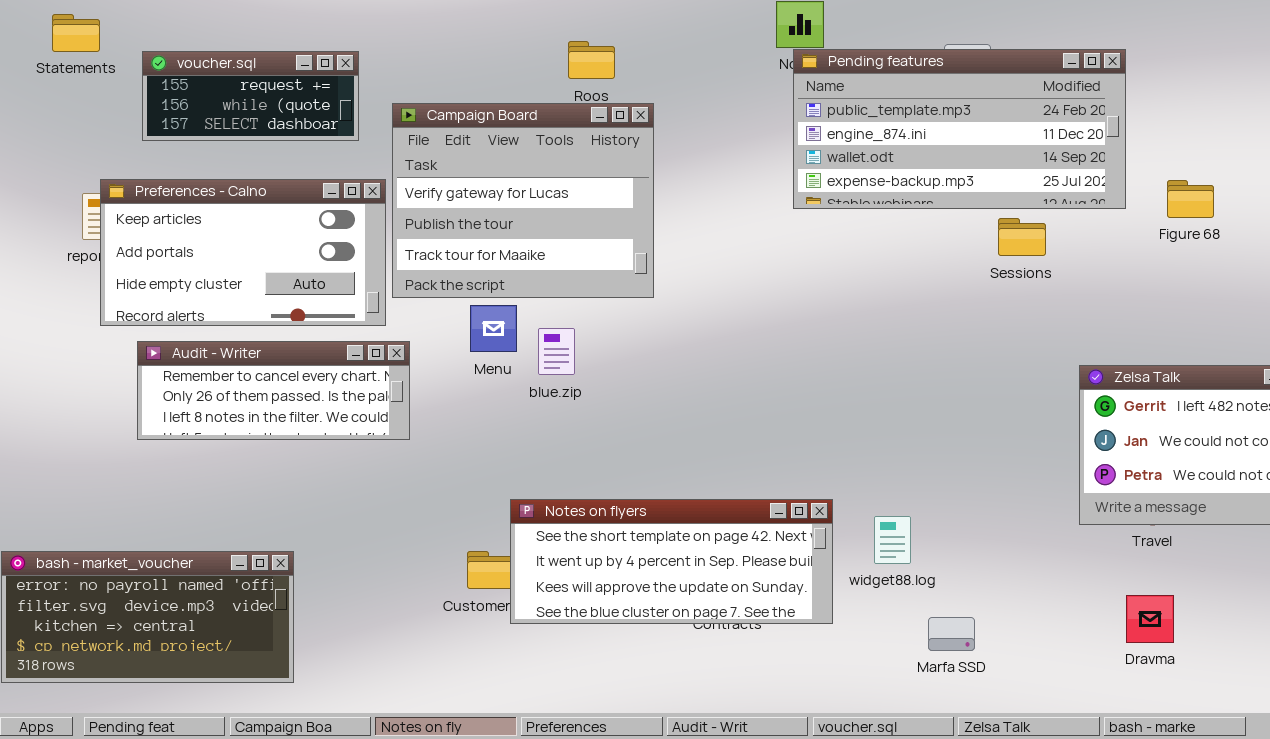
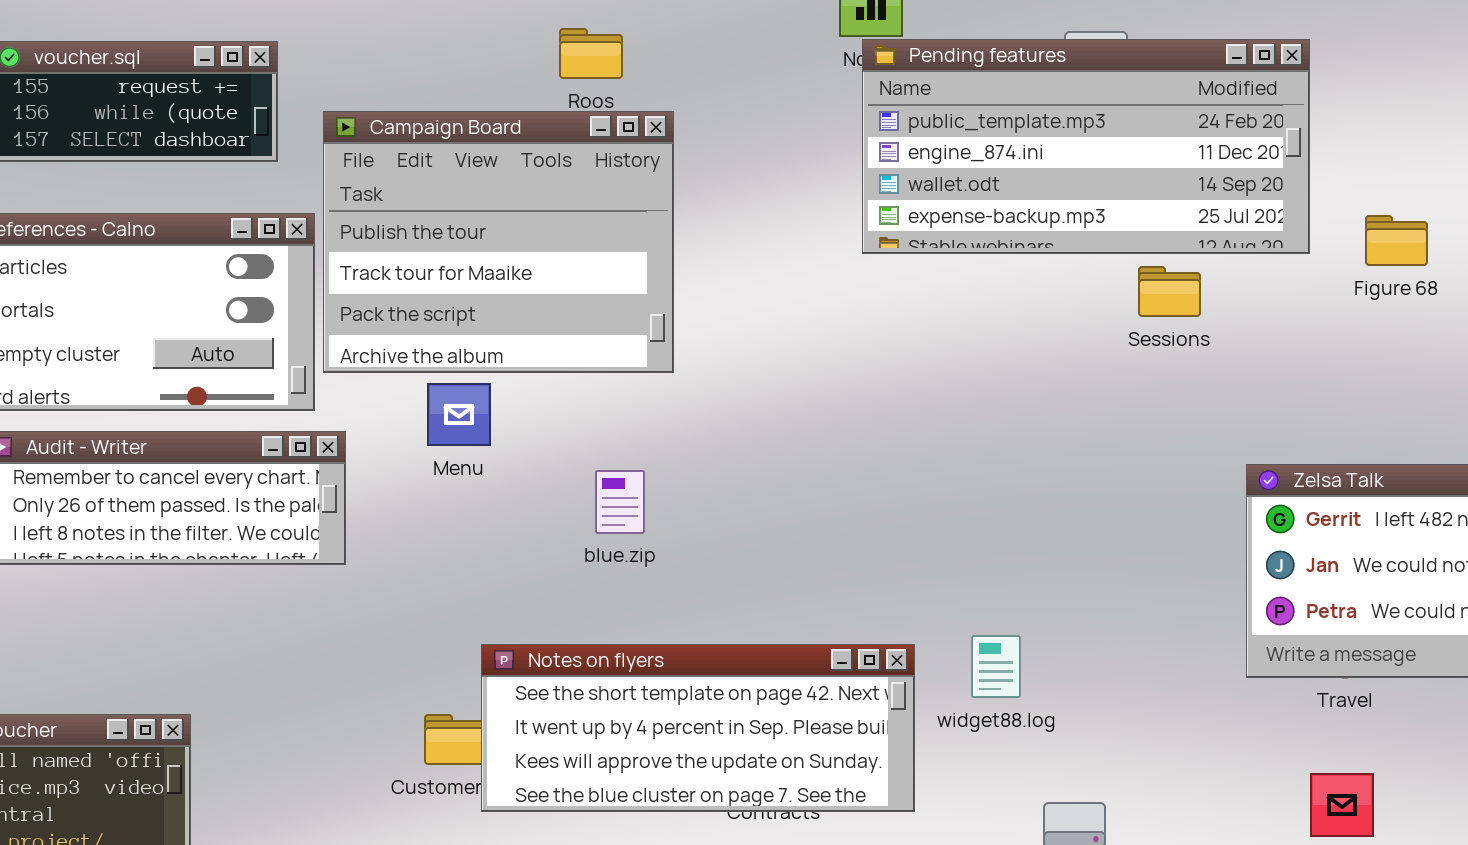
Campaign Board: [392,103,654,298] -> [323,111,674,373], scrolled down 1 row
blue.zip: [538,328,575,375] -> [595,470,645,534], moved
widget88.log: [874,516,911,564] -> [971,635,1021,698], moved

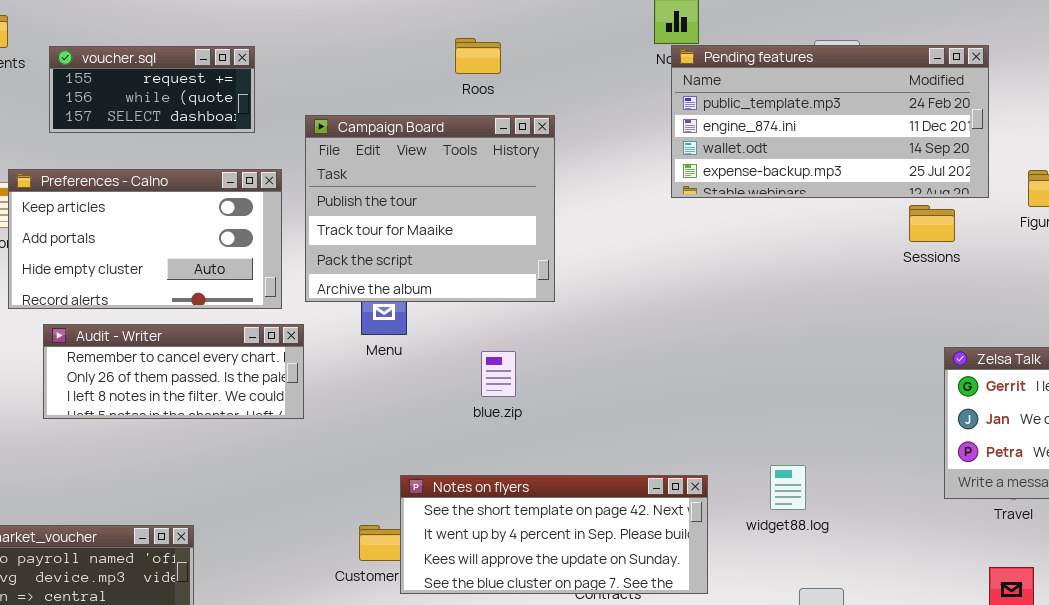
Campaign Board: [323,111,674,373] -> [305,115,555,302], moved
Sessions: [1138,266,1201,317] -> [909,205,955,242], moved
widget88.log: [971,635,1021,698] -> [770,465,806,510], moved

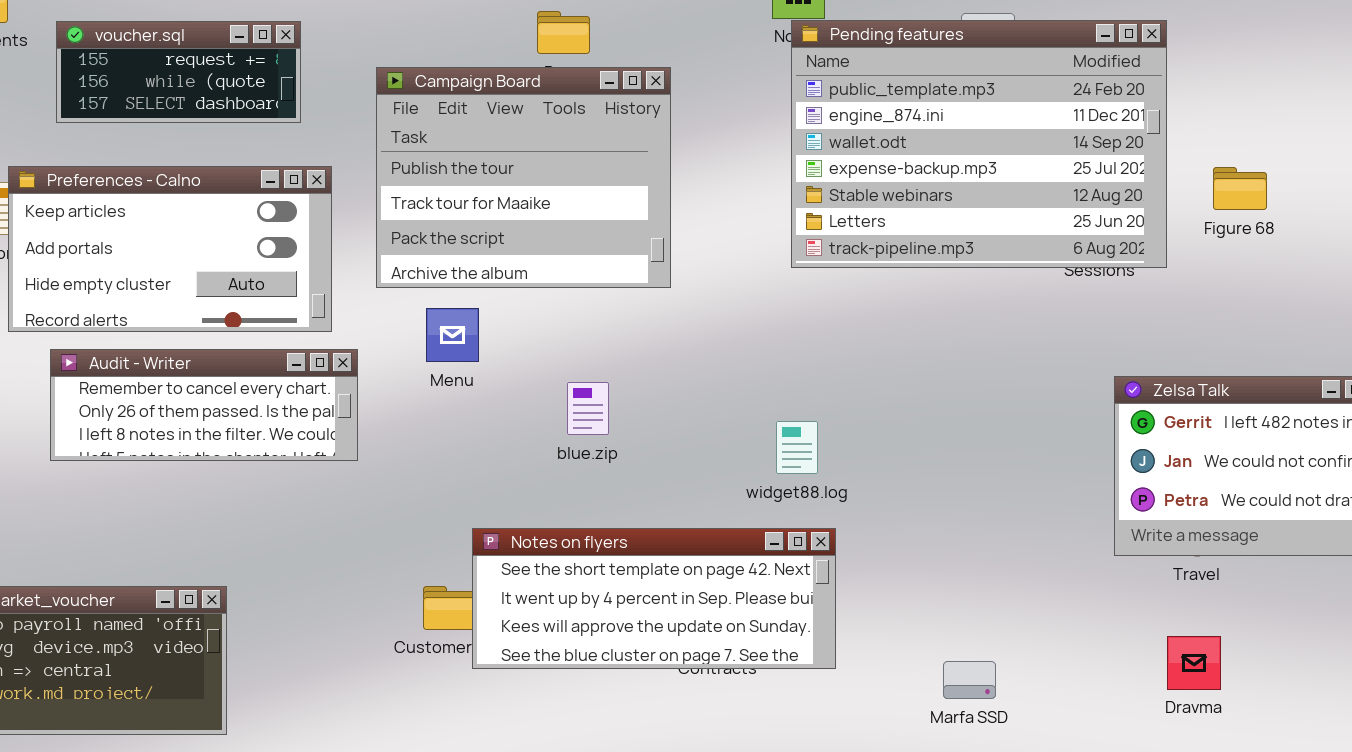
Pending features: [671,45,989,198] -> [791,20,1167,268], resized
Campaign Board: [305,115,555,302] -> [376,67,671,288], moved
widget88.log: [770,465,806,510] -> [776,421,818,474], moved

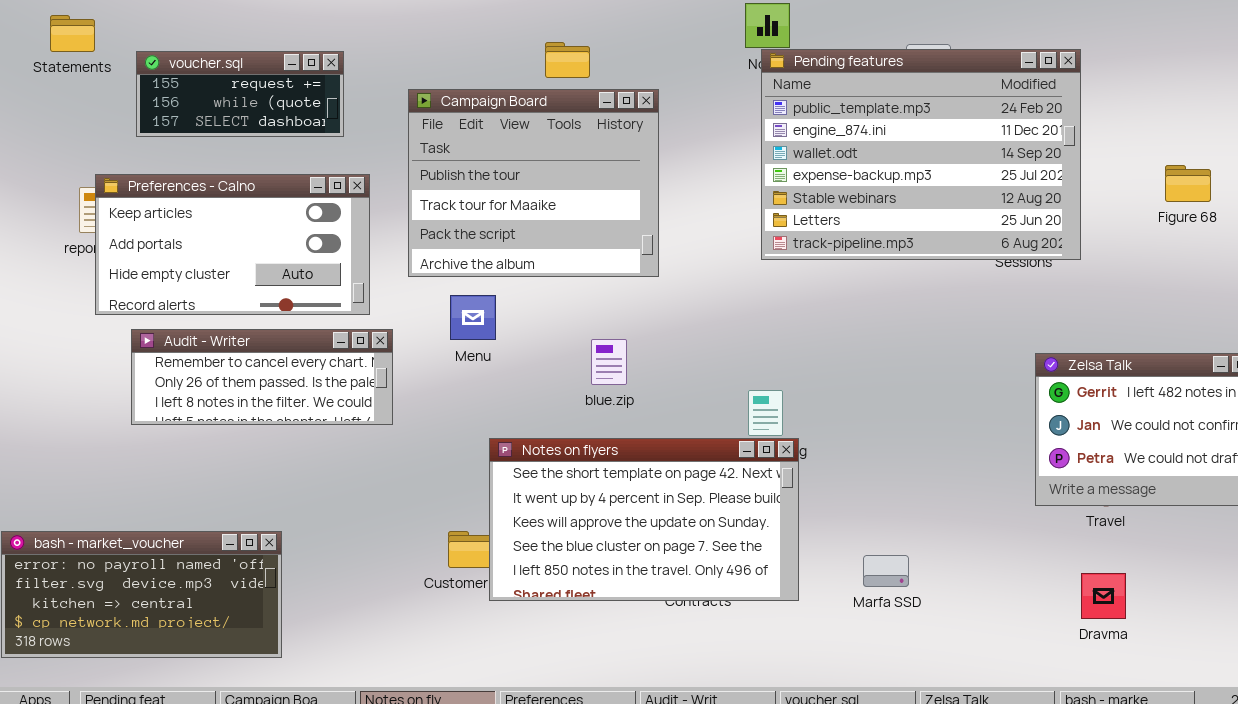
Figure 68: [1213,167,1267,210] -> [1165,165,1211,202], moved
blue.zip: [567,382,609,435] -> [591,339,627,385], moved
Notes on flyers: [472,528,836,669] -> [489,438,799,601], resized
Marfa SSD: [943,661,996,699] -> [863,555,909,587], moved

